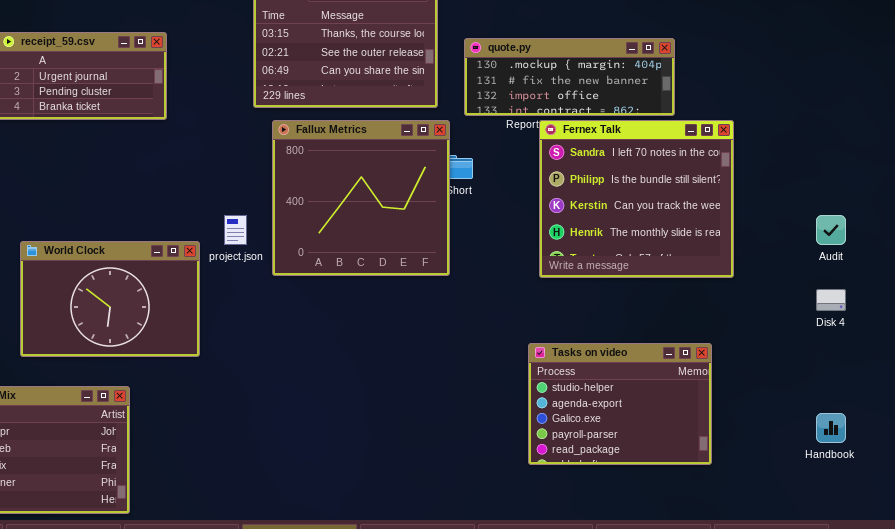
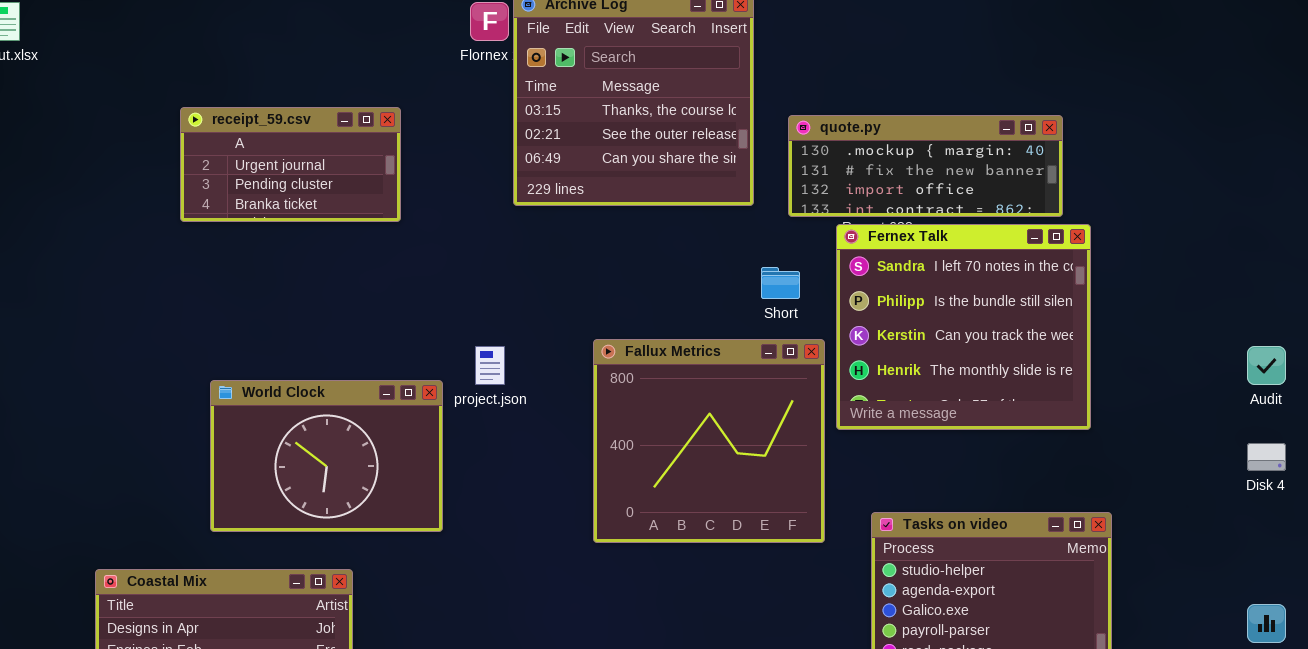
Fallux Metrics: [272,120,450,276] -> [593,339,825,543], moved
Fernex Talk: [539,120,734,278] -> [836,224,1091,430], moved

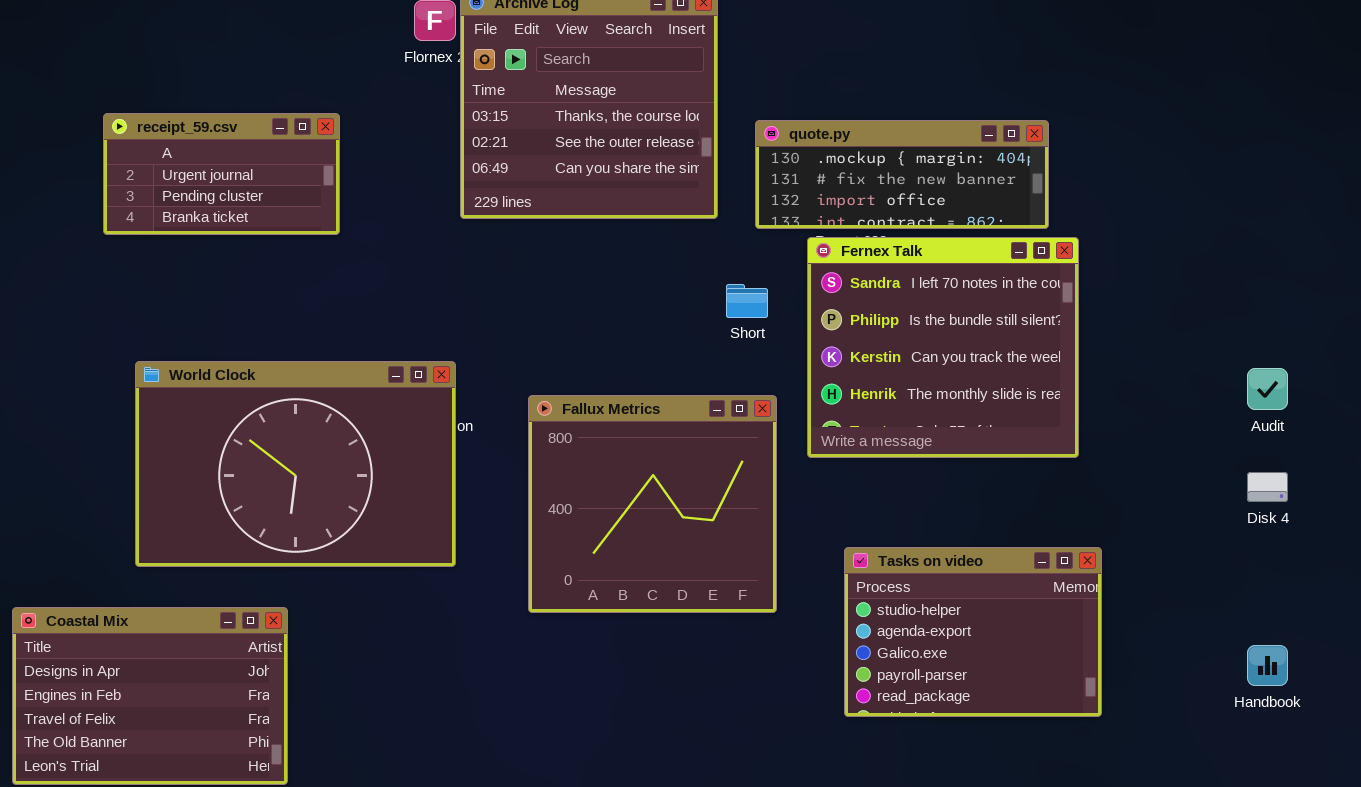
Fallux Metrics: [593,339,825,543] -> [528,395,777,613], moved
World Clock: [210,380,443,532] -> [135,361,456,567], resized

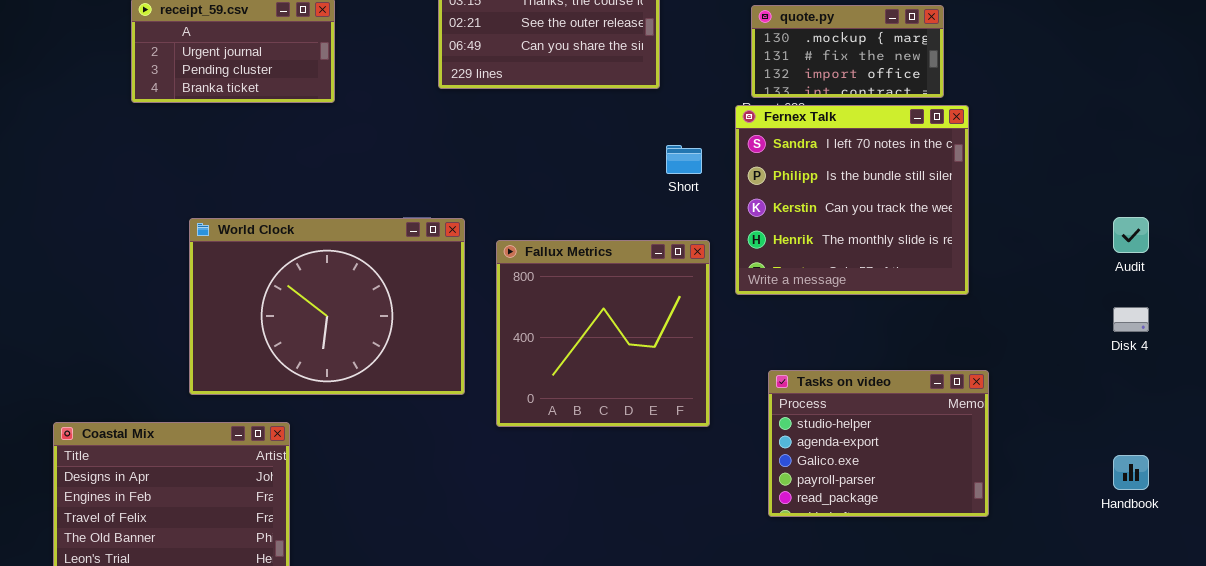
quote.py: [755,120,1049,229] -> [751,5,944,98], resized
World Clock: [135,361,456,567] -> [189,218,465,395], moved

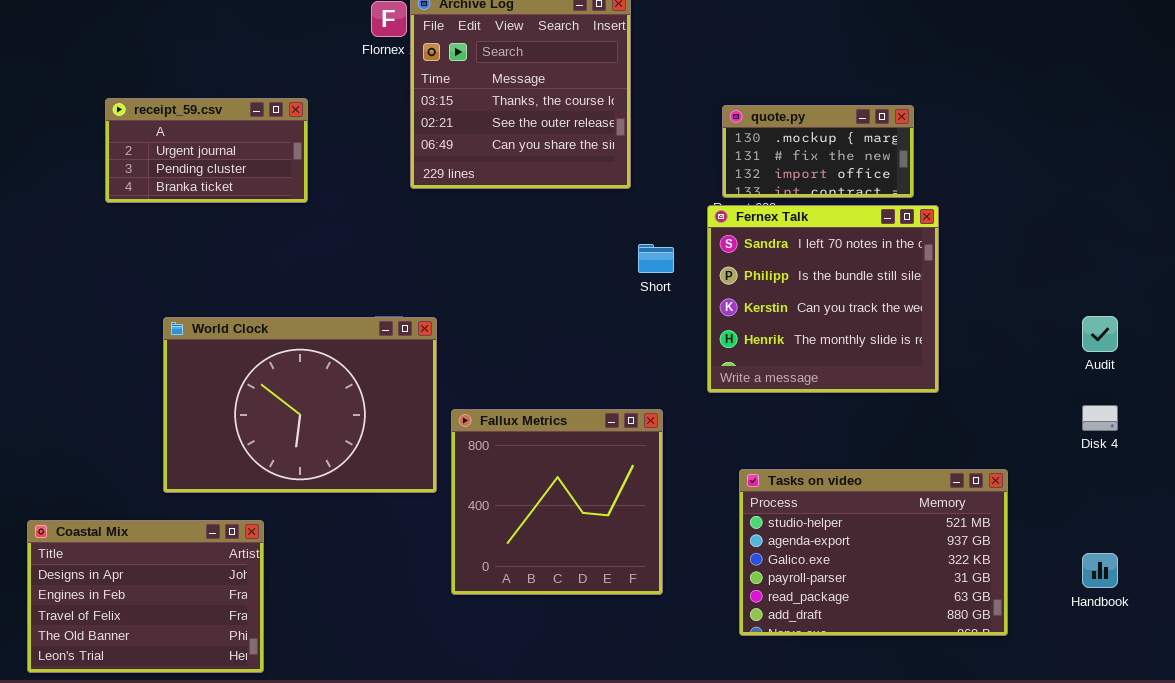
Fallux Metrics: [496,240,710,427] -> [451,409,663,595], moved
Tasks on video: [768,370,989,517] -> [739,469,1008,636], resized

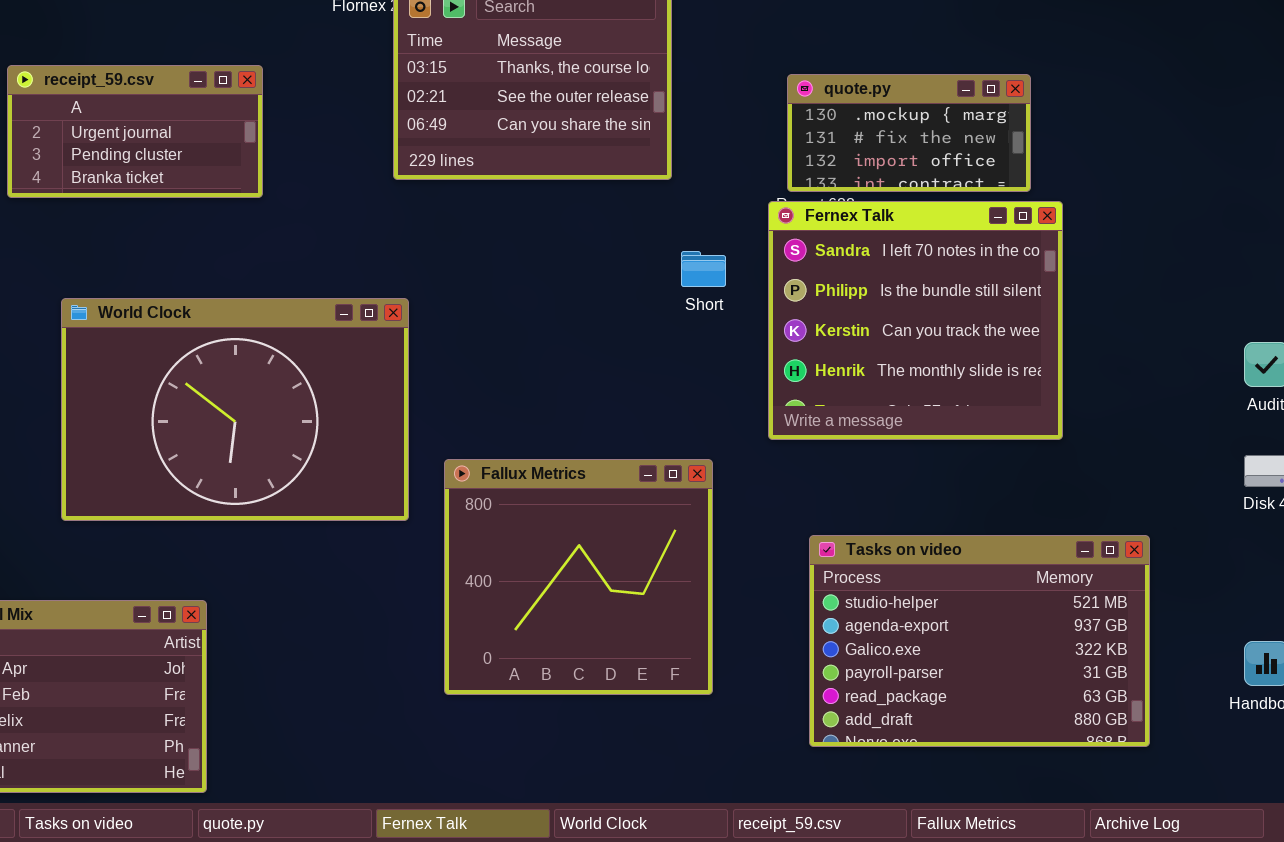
World Clock: [163,317,437,493] -> [61,298,409,521], moved

